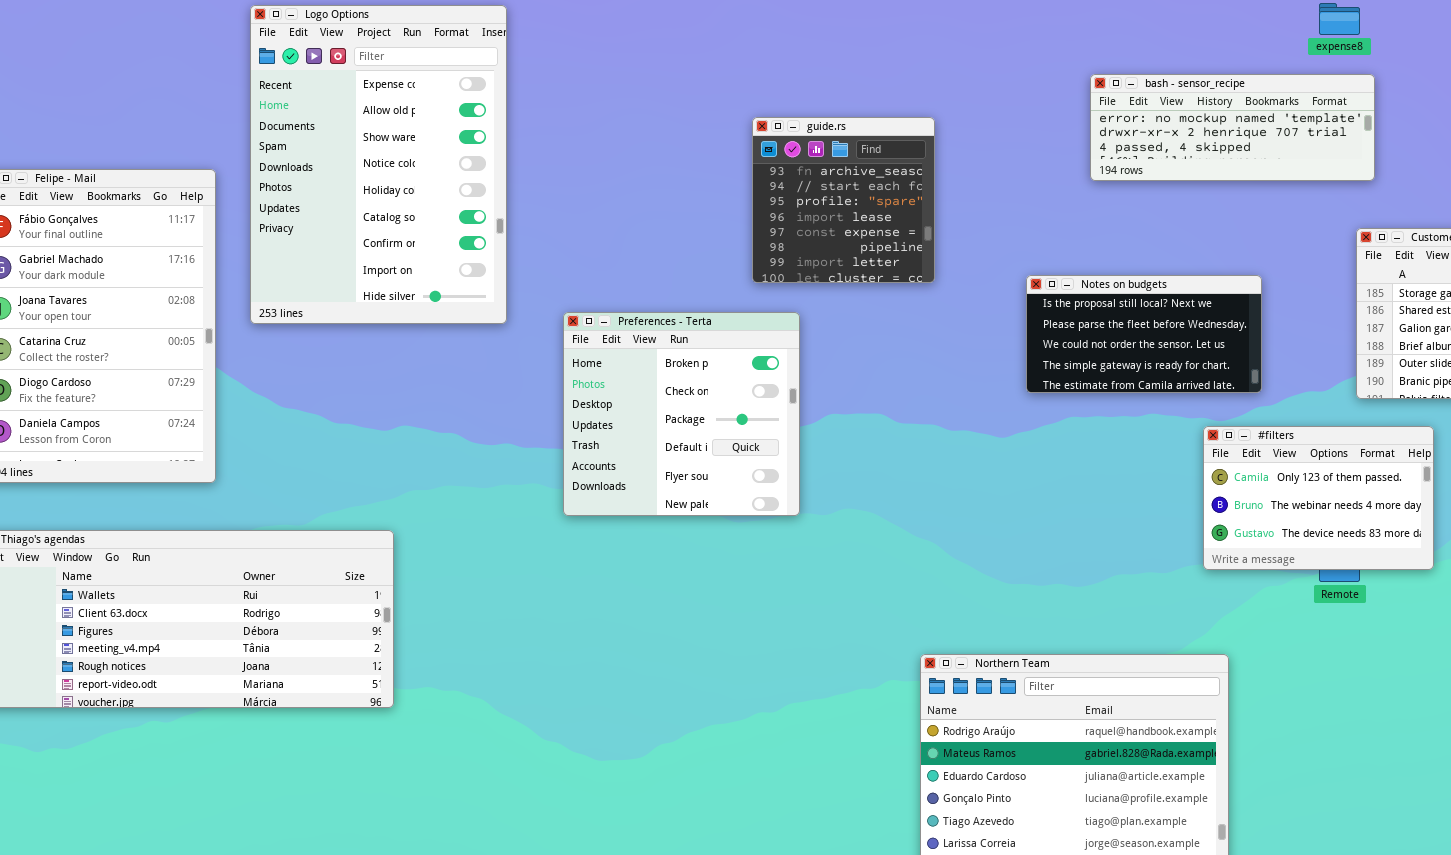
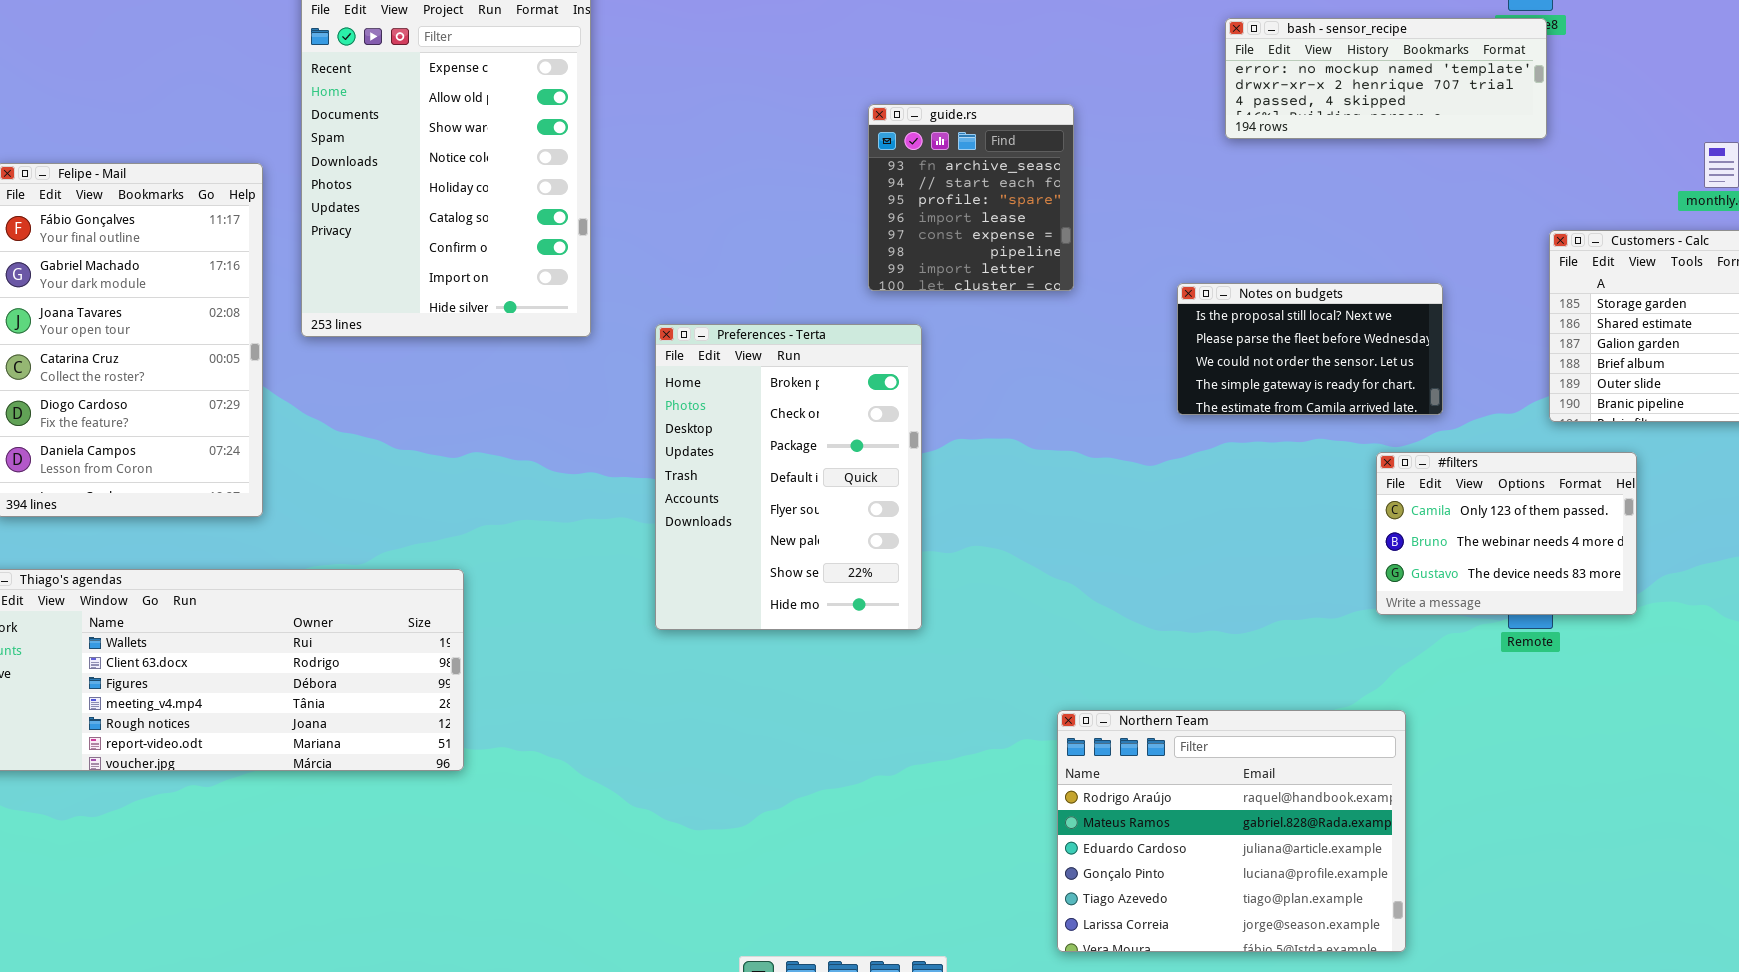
bash - sensor_recipe: [1090,74,1375,181] -> [1225,18,1547,139], moved
Preferences - Terta: [563,312,800,516] -> [655,324,922,630], resized

